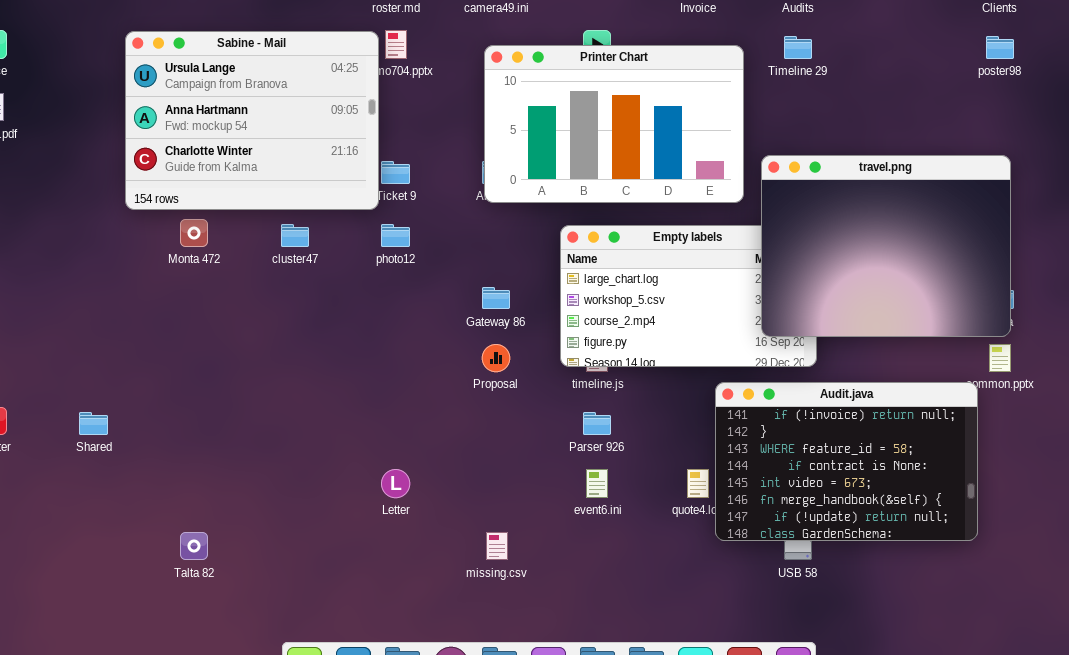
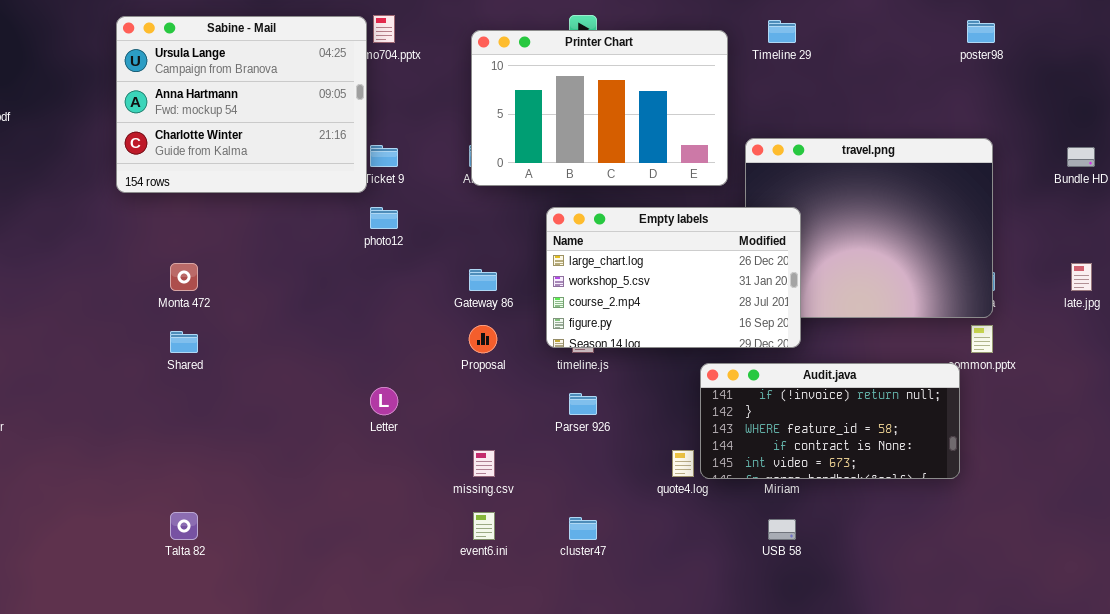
Monta 472: [180,219,208,247] -> [170,263,198,291], moved
cluster47: [281,224,309,247] -> [569,517,597,540], moved
Empty labels: [560,225,817,367] -> [546,207,801,348], raised
Audit.java: [715,382,978,541] -> [700,363,960,479], resized
Shared: [79,412,108,435] -> [170,331,198,353], moved
Letter: [381,469,410,498] -> [370,387,398,415], moved
event6.ini: [586,469,608,498] -> [473,512,495,540], moved
missing.csv: [486,532,508,560] -> [473,450,495,477], moved

